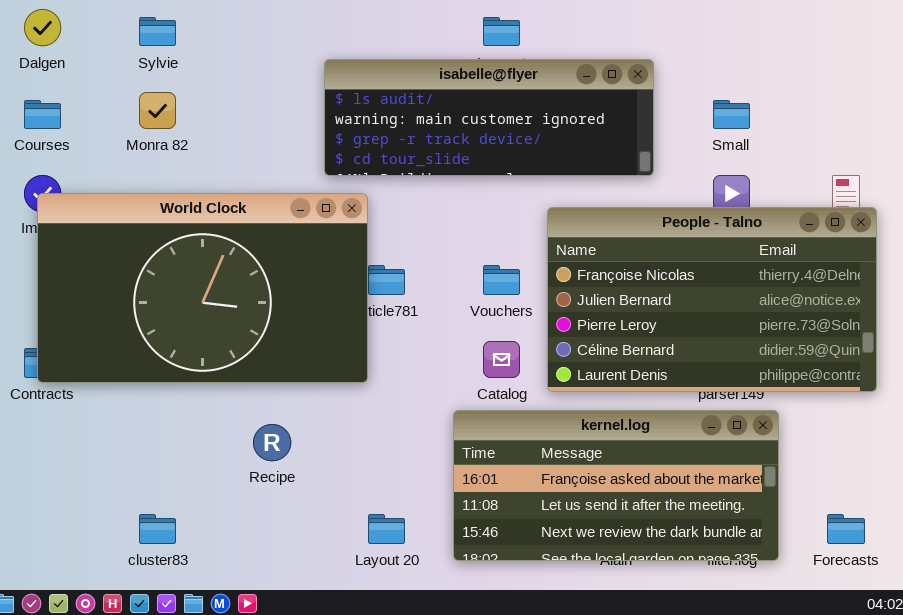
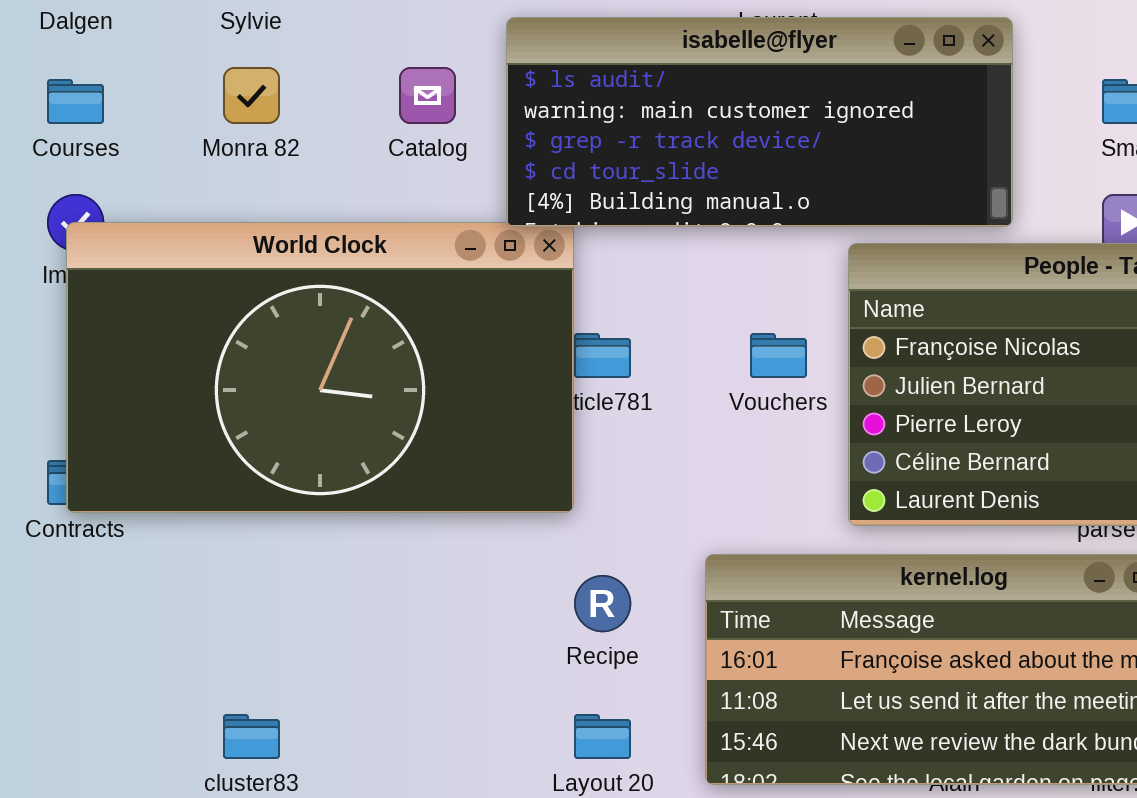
isabelle@flyer: [324,59,654,176] -> [506,17,1013,227], resized
Catalog: [483,341,520,378] -> [399,67,456,124], moved
Recipe: [253,424,291,461] -> [574,575,631,632], moved

